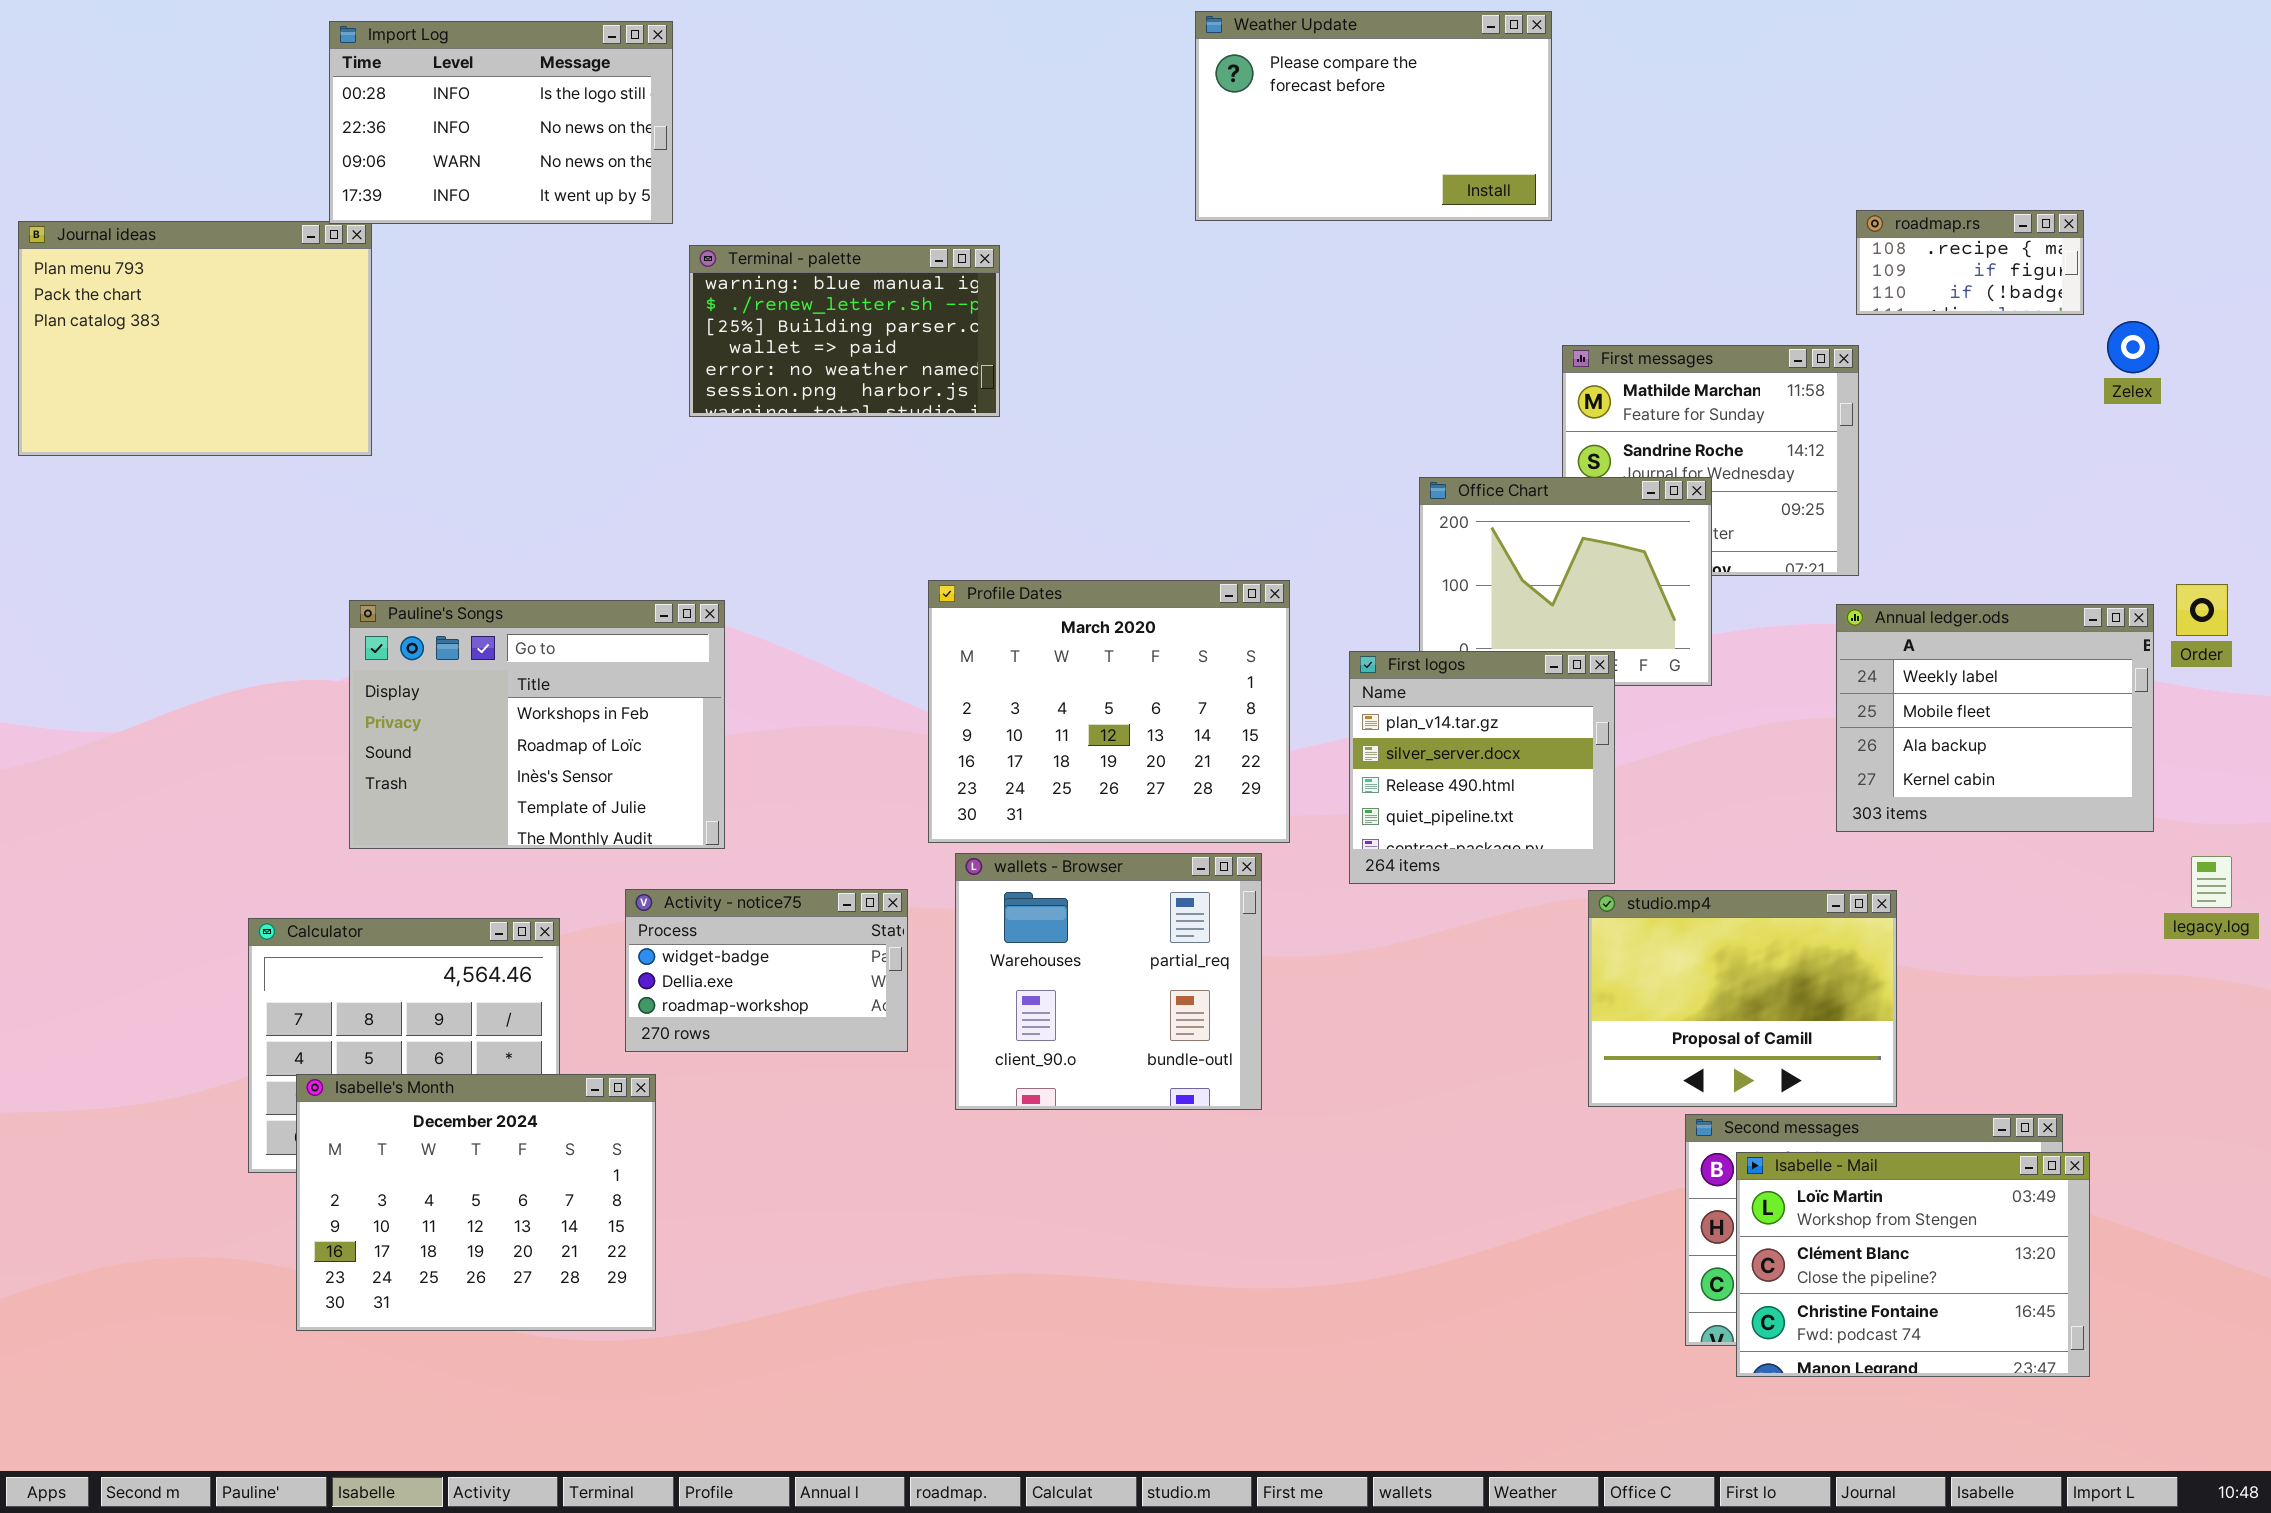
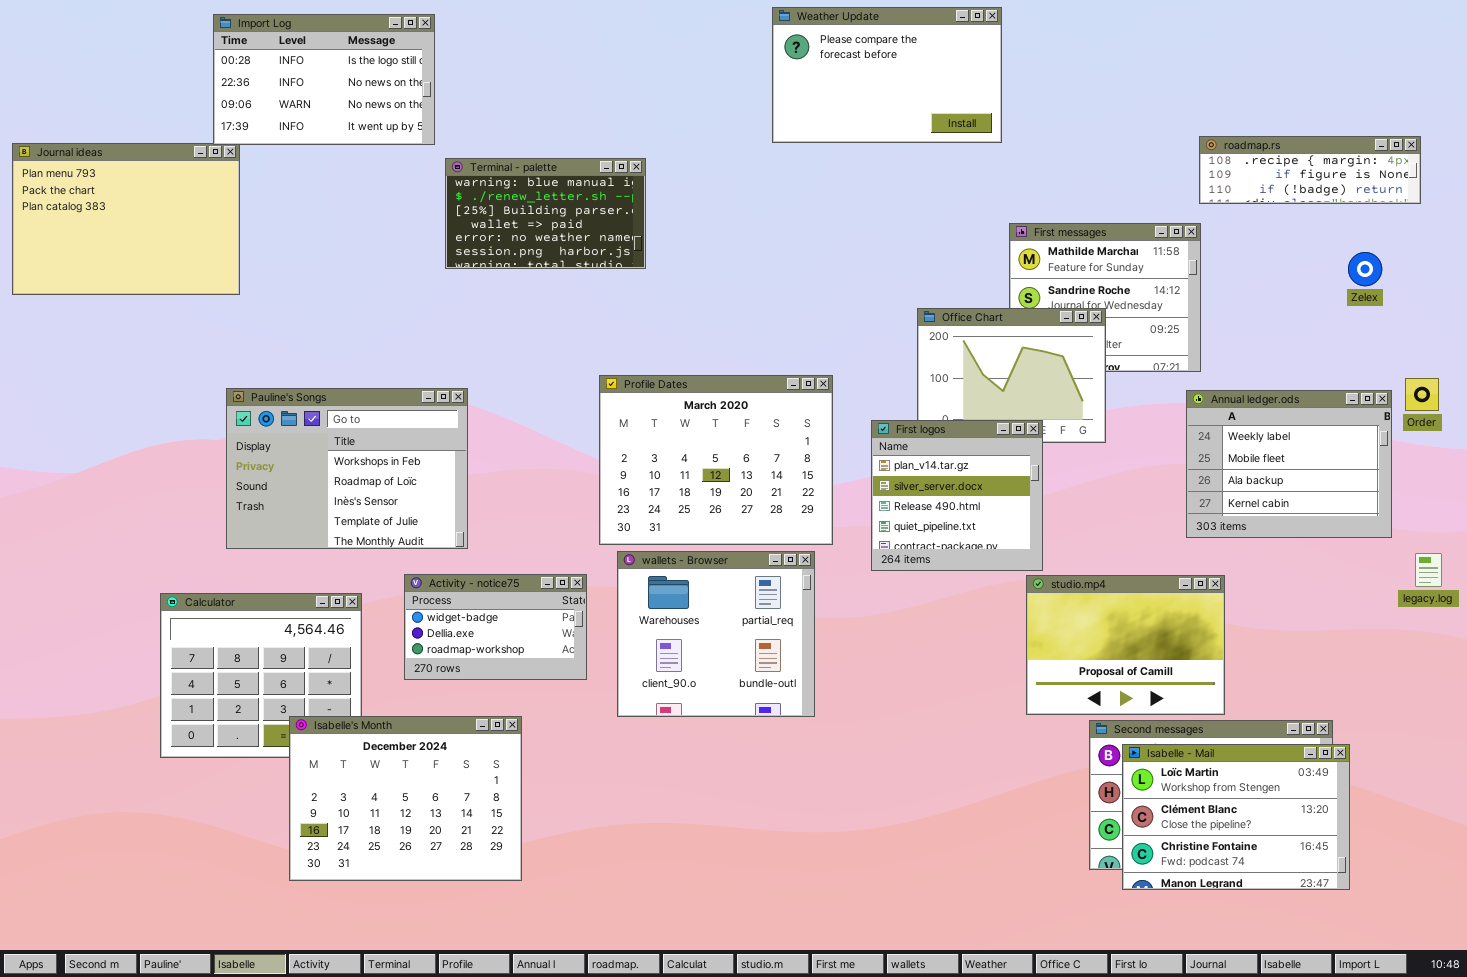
roadmap.rs: [1856,210,2084,315] -> [1199,136,1421,204], resized
Zelex: [2107,321,2159,373] -> [1348,252,1382,286], moved
Isabelle's Month: [296,1074,656,1331] -> [289,716,522,881], moved

